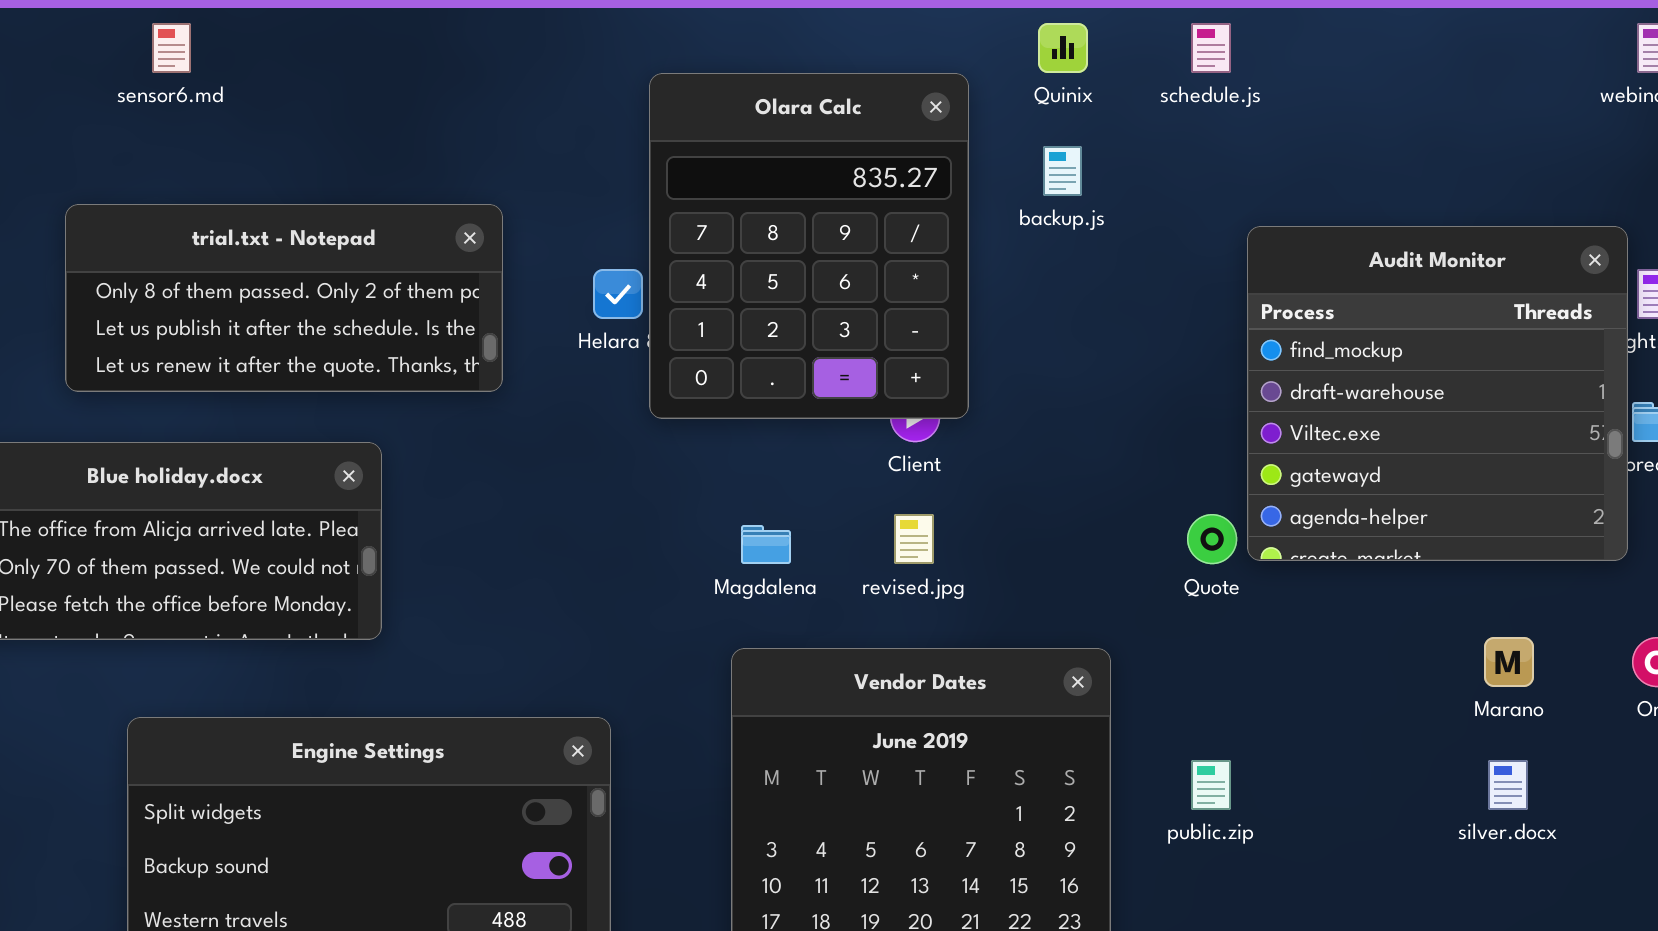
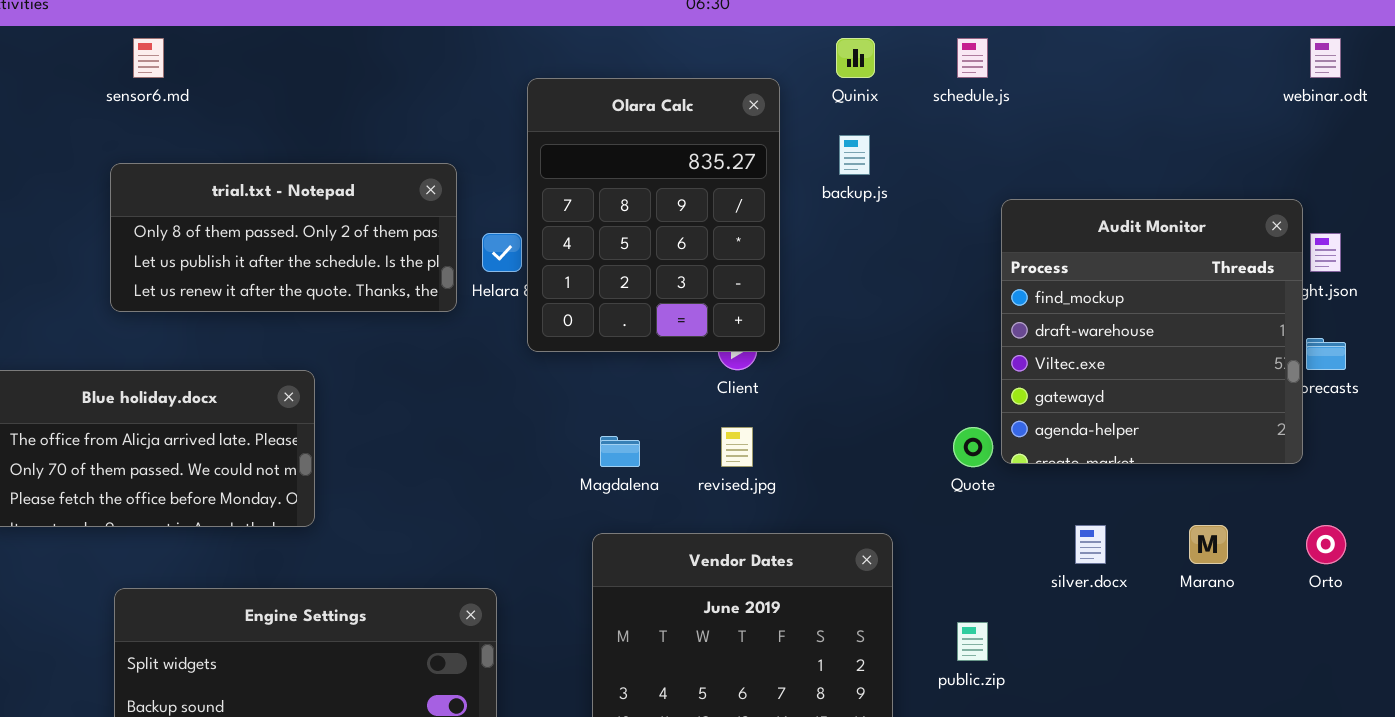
trial.txt - Notepad: [65,204,503,392] -> [110,163,457,312], moved
silver.docx: [1488,760,1528,810] -> [1075,525,1106,564], moved

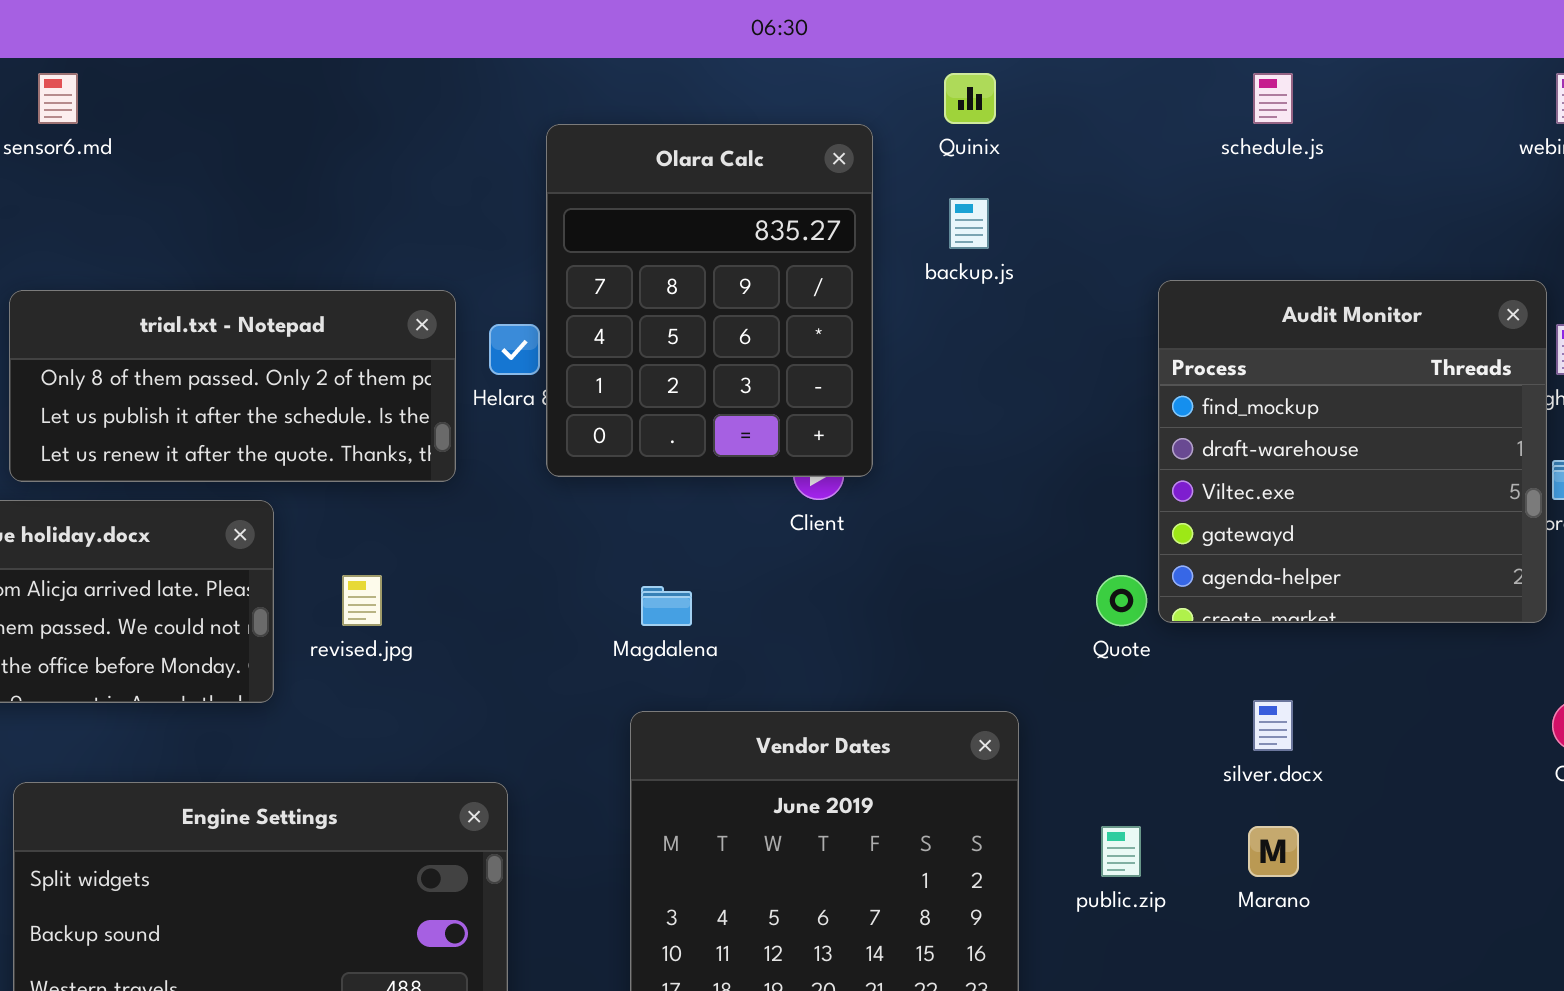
schedule.js: [957,38,988,78] -> [1253,73,1293,124], moved
trial.txt - Notepad: [110,163,457,312] -> [9,290,456,482], moved
revised.jpg: [721,427,753,467] -> [342,575,382,626], moved
Marano: [1189,525,1228,564] -> [1248,826,1299,877], moved

